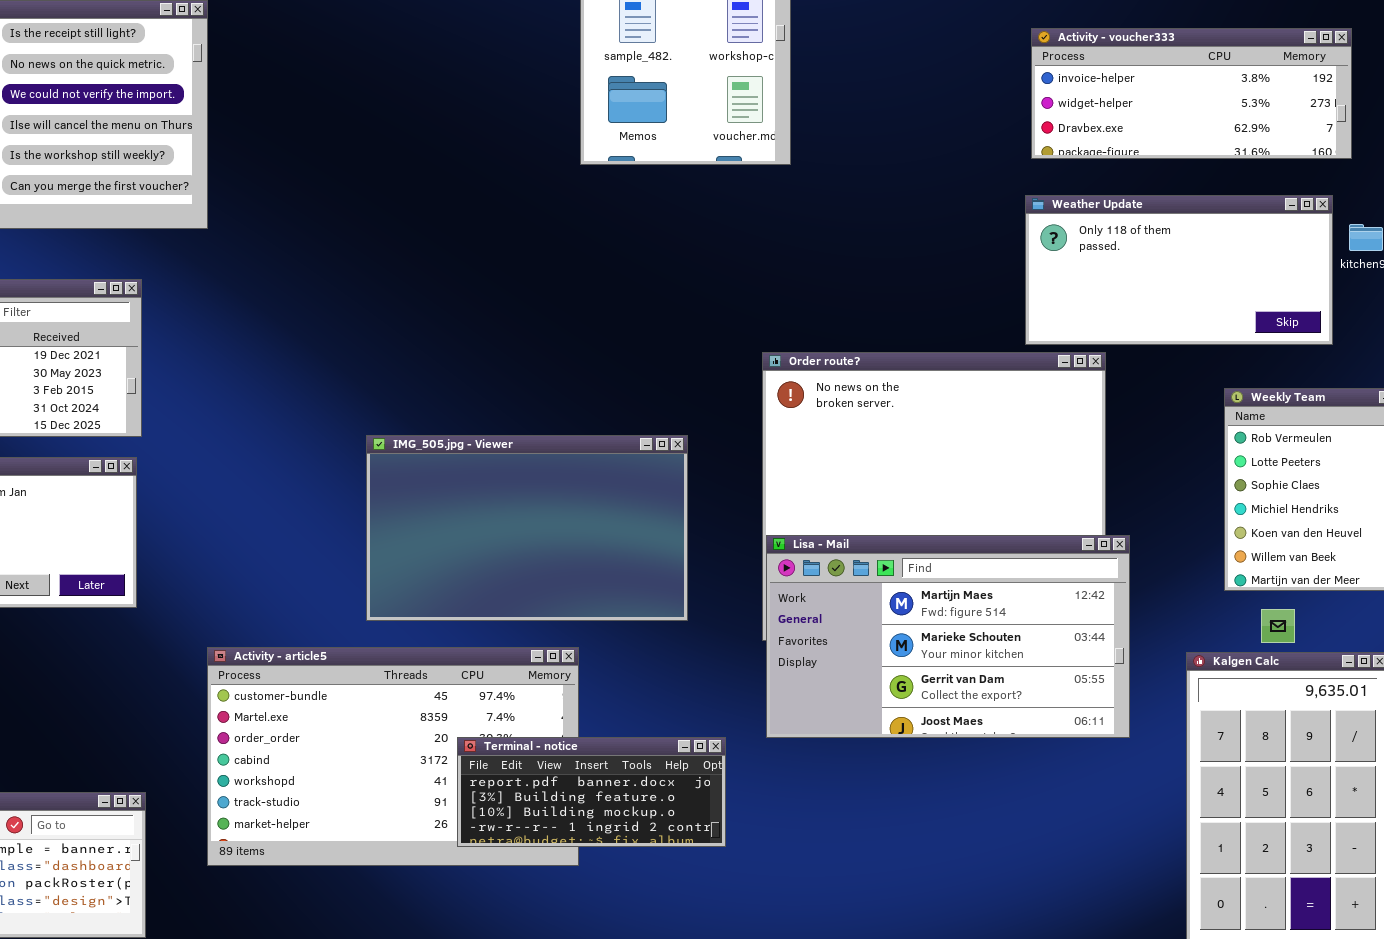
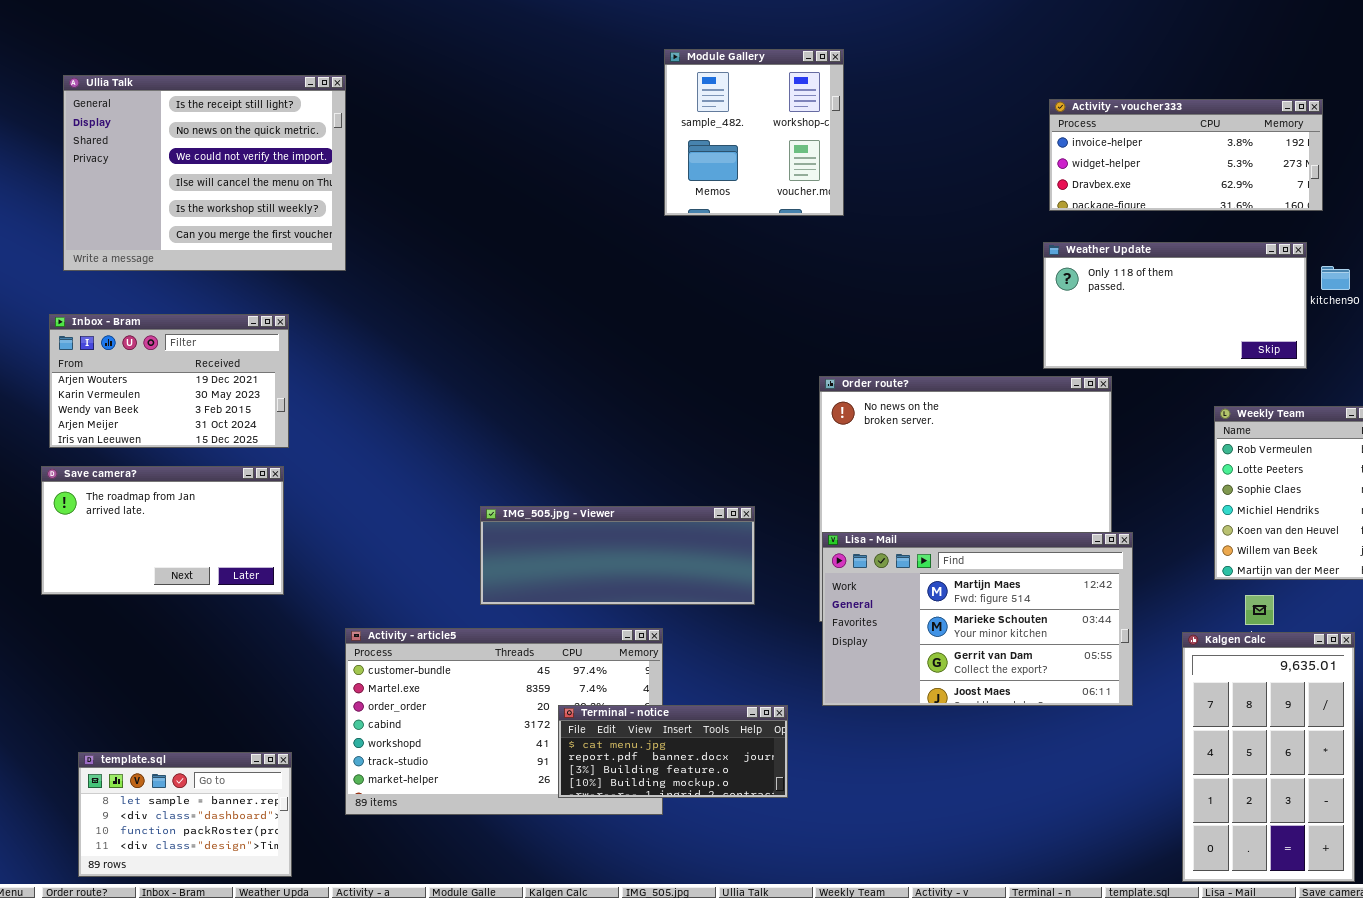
IMG_505.jpg - Viewer: [366,435,688,621] -> [480,506,755,605], resized
Terminal - notice: [457,737,726,847] -> [558,705,788,798], scrolled up 1 row

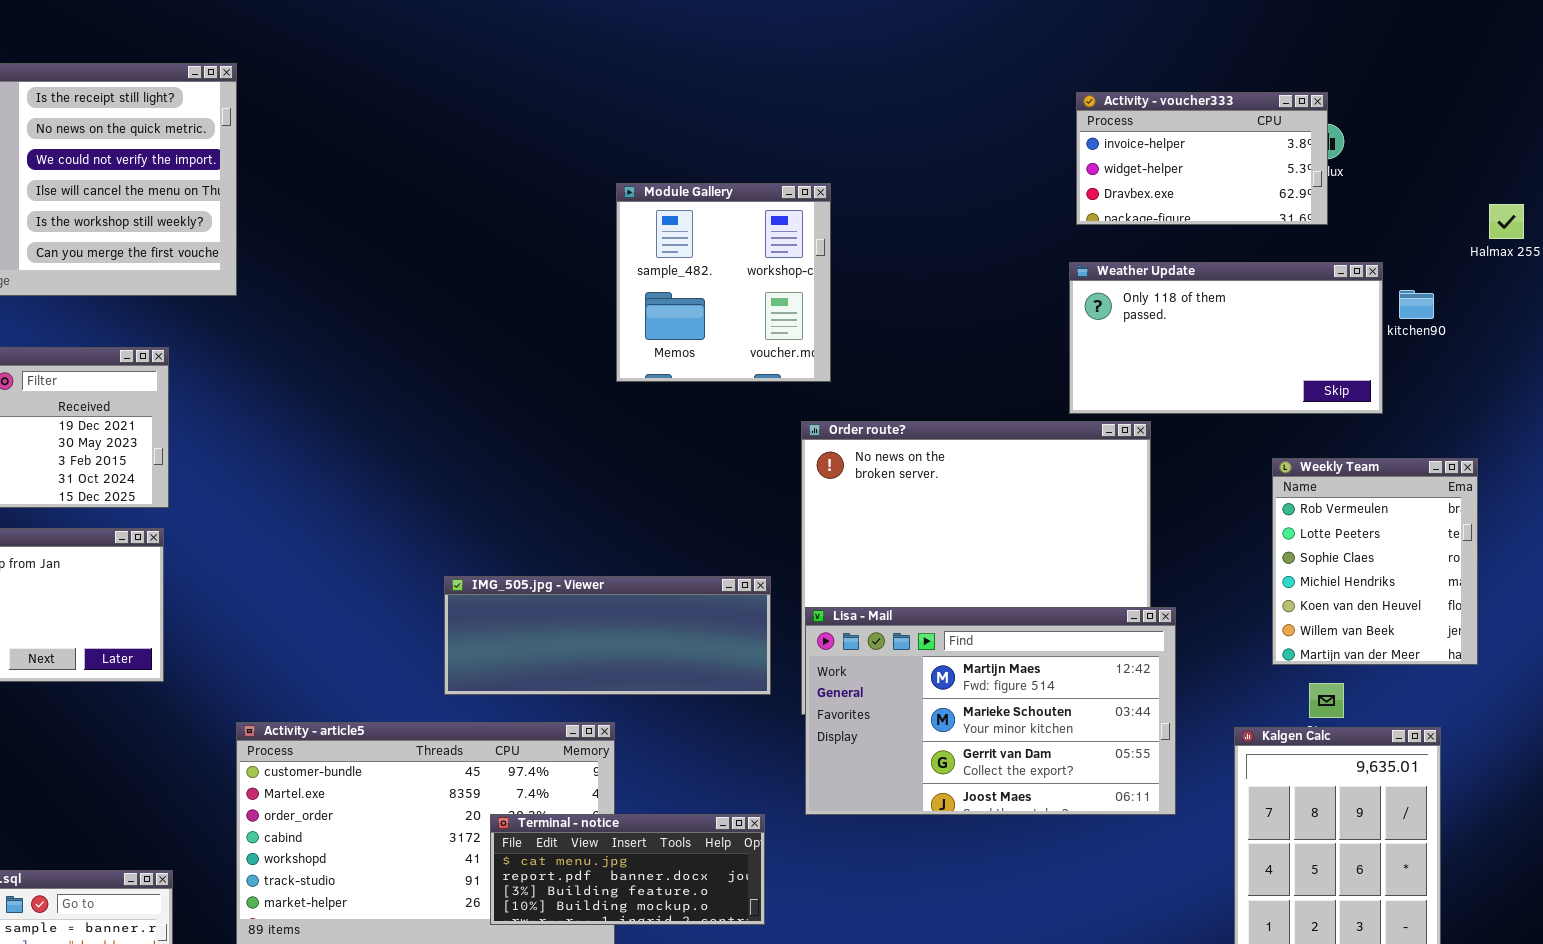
Module Gallery: [664,49,844,216] -> [616,183,831,382], moved
Activity - voucher333: [1049,99,1323,211] -> [1076,92,1328,225], resized
IMG_505.jpg - Viewer: [480,506,755,605] -> [444,576,771,695], moved

